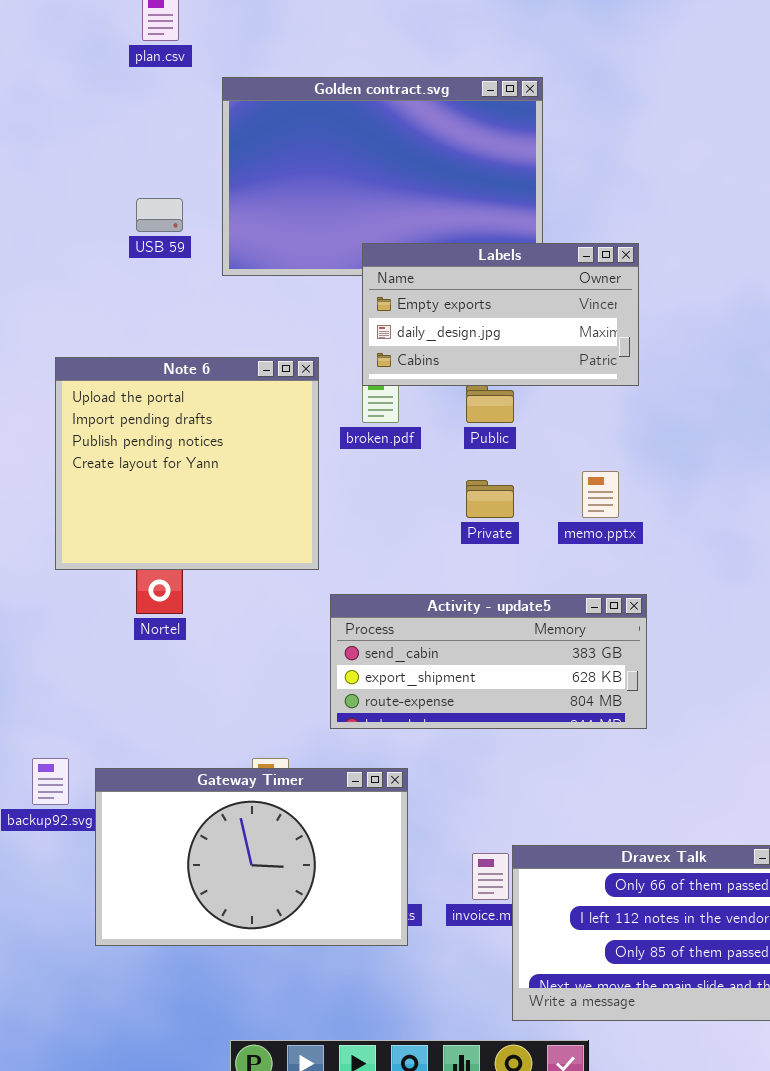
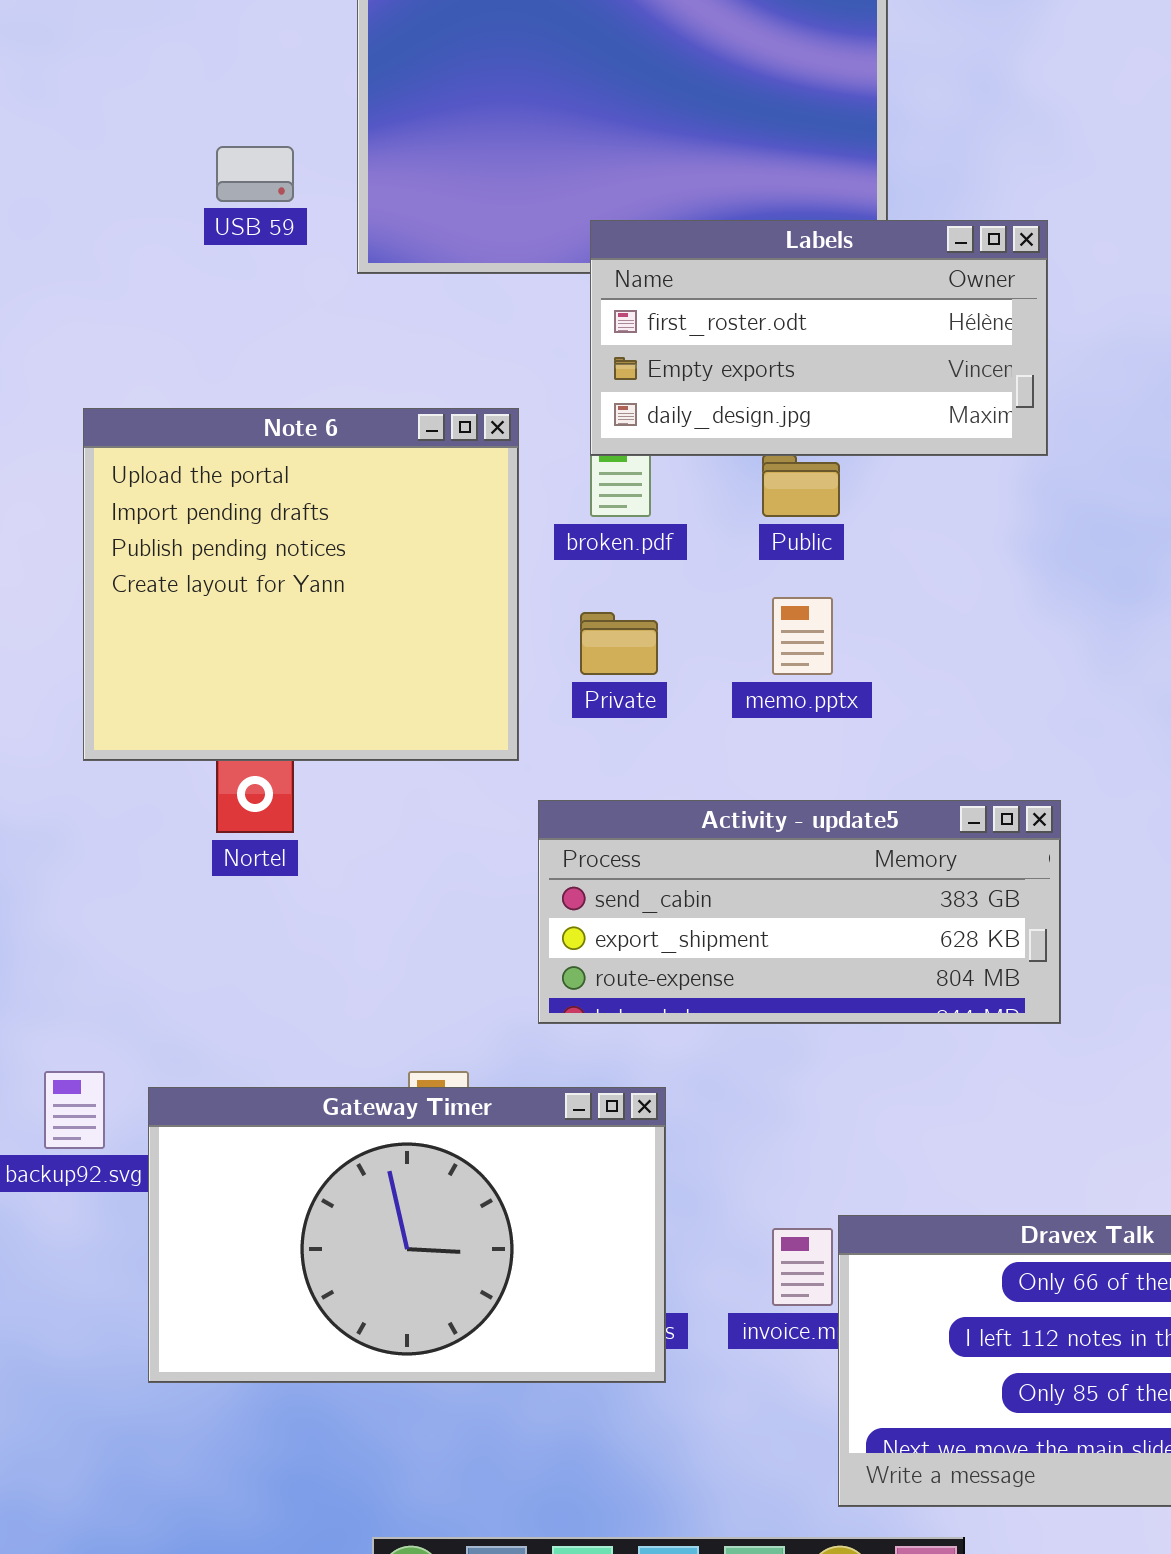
Labels: [362,243,639,386] -> [590,220,1048,456], scrolled up 1 row
memo.pptx: [582,471,619,518] -> [772,597,833,675], moved
Private: [466,480,514,518] -> [580,612,658,675], moved

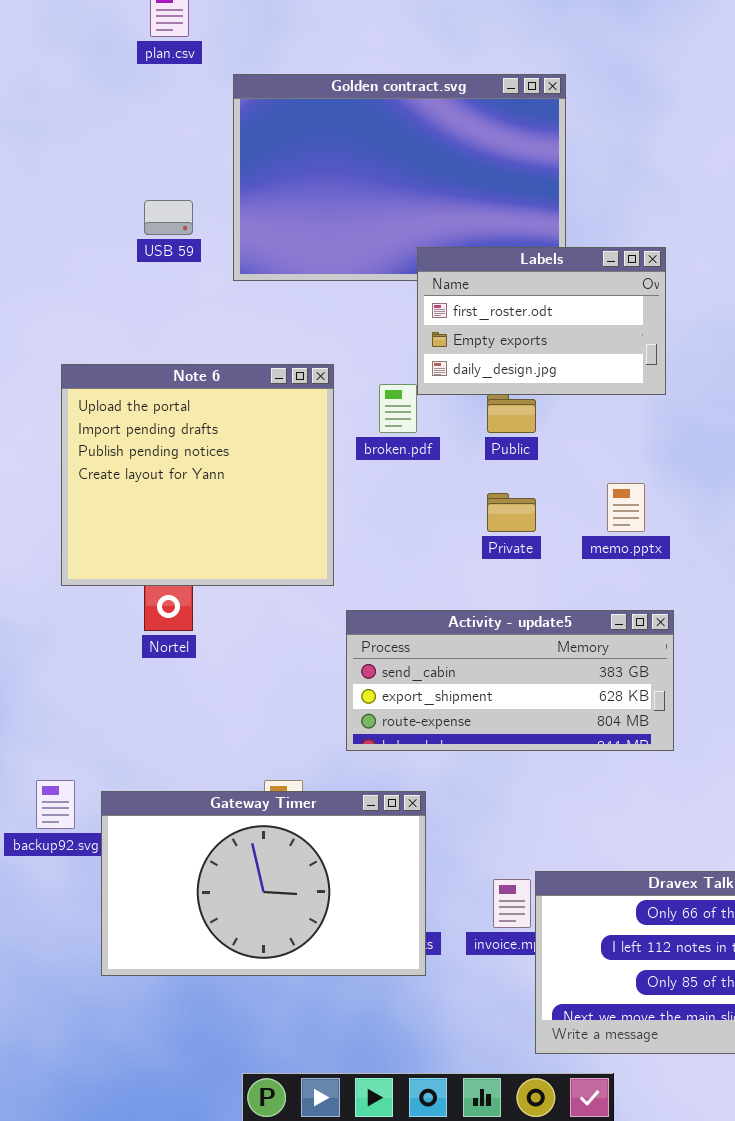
Labels: [590,220,1048,456] -> [417,247,666,395], resized
memo.pptx: [772,597,833,675] -> [607,483,645,532], moved
Private: [580,612,658,675] -> [487,493,536,532], moved

